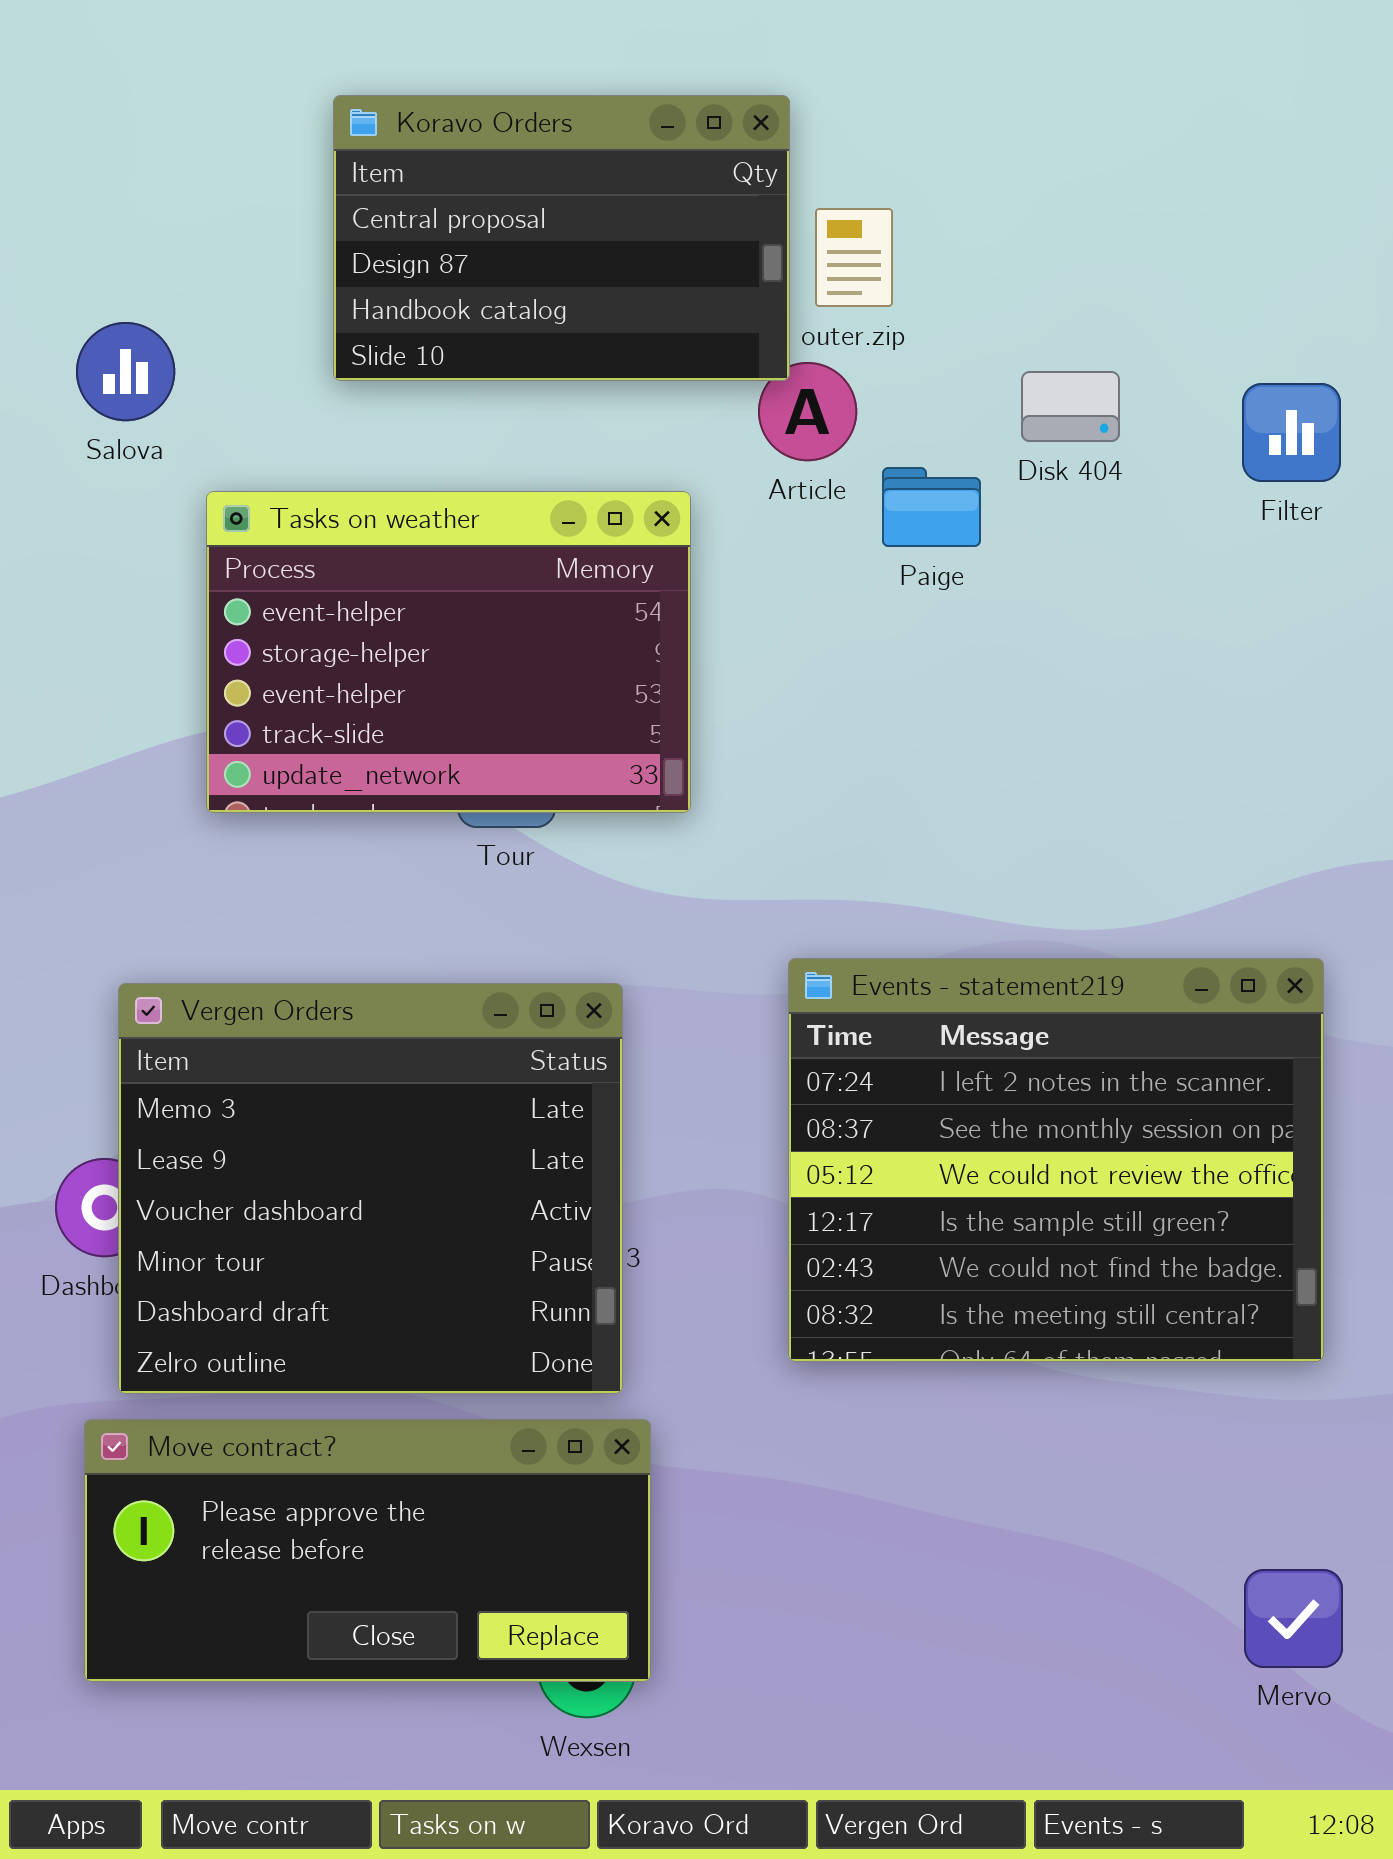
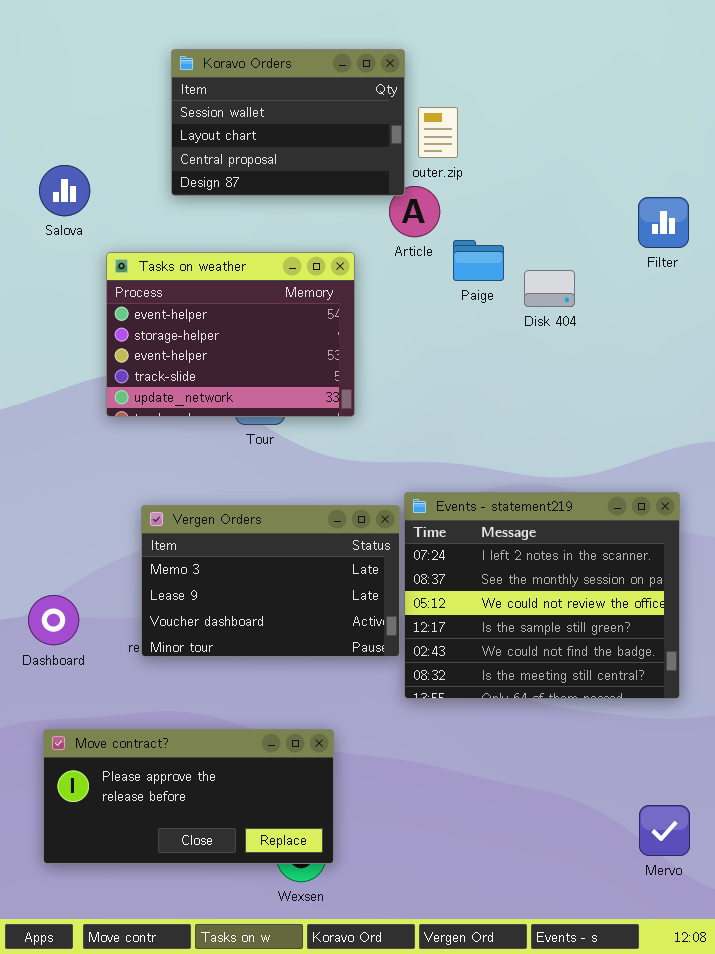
Koravo Orders: [333,95,790,381] -> [171,49,405,196], scrolled up 2 rows
Disk 404: [1021,371,1120,442] -> [524,270,575,307], moved
Vergen Orders: [118,983,623,1394] -> [141,505,400,657], moved, resized

